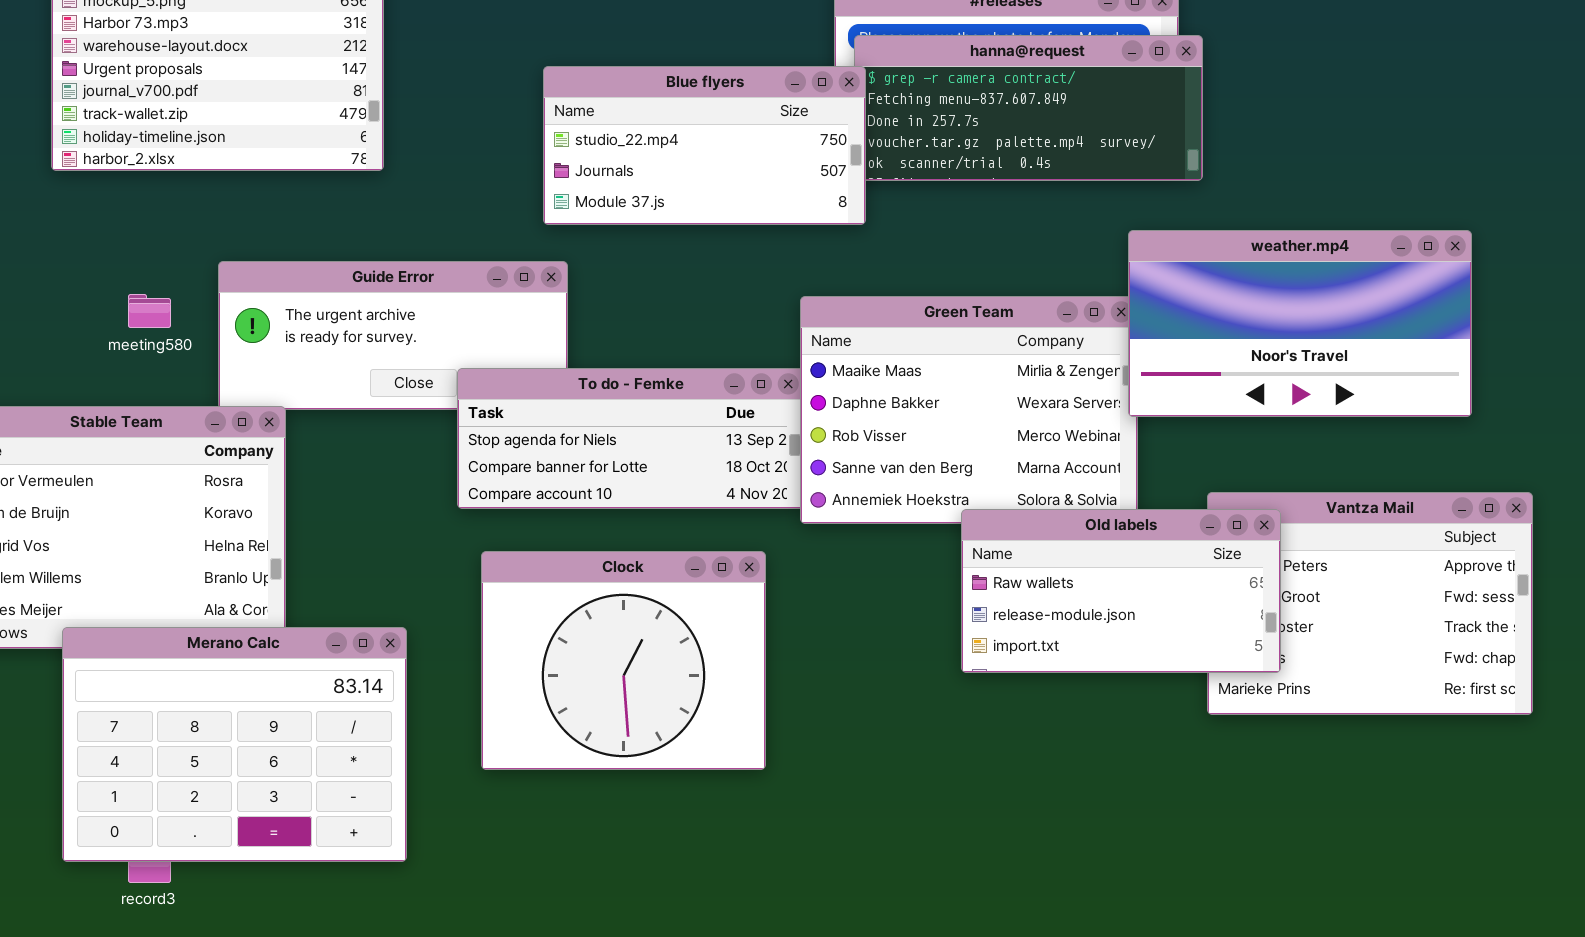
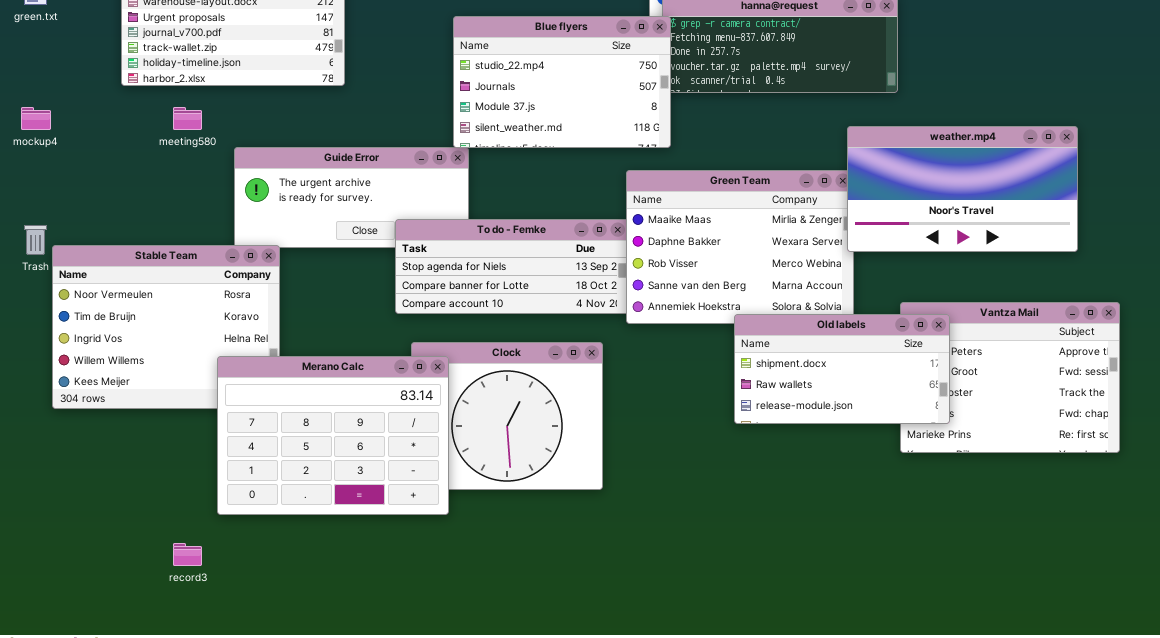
Blue flyers: [543,66,866,225] -> [453,16,671,148], resized
meeting580: [128,294,171,328] -> [173,107,202,130], moved
Old labels: [961,509,1281,673] -> [734,314,950,424], scrolled up 1 row
Merano Calc: [62,627,407,862] -> [217,356,449,515], moved

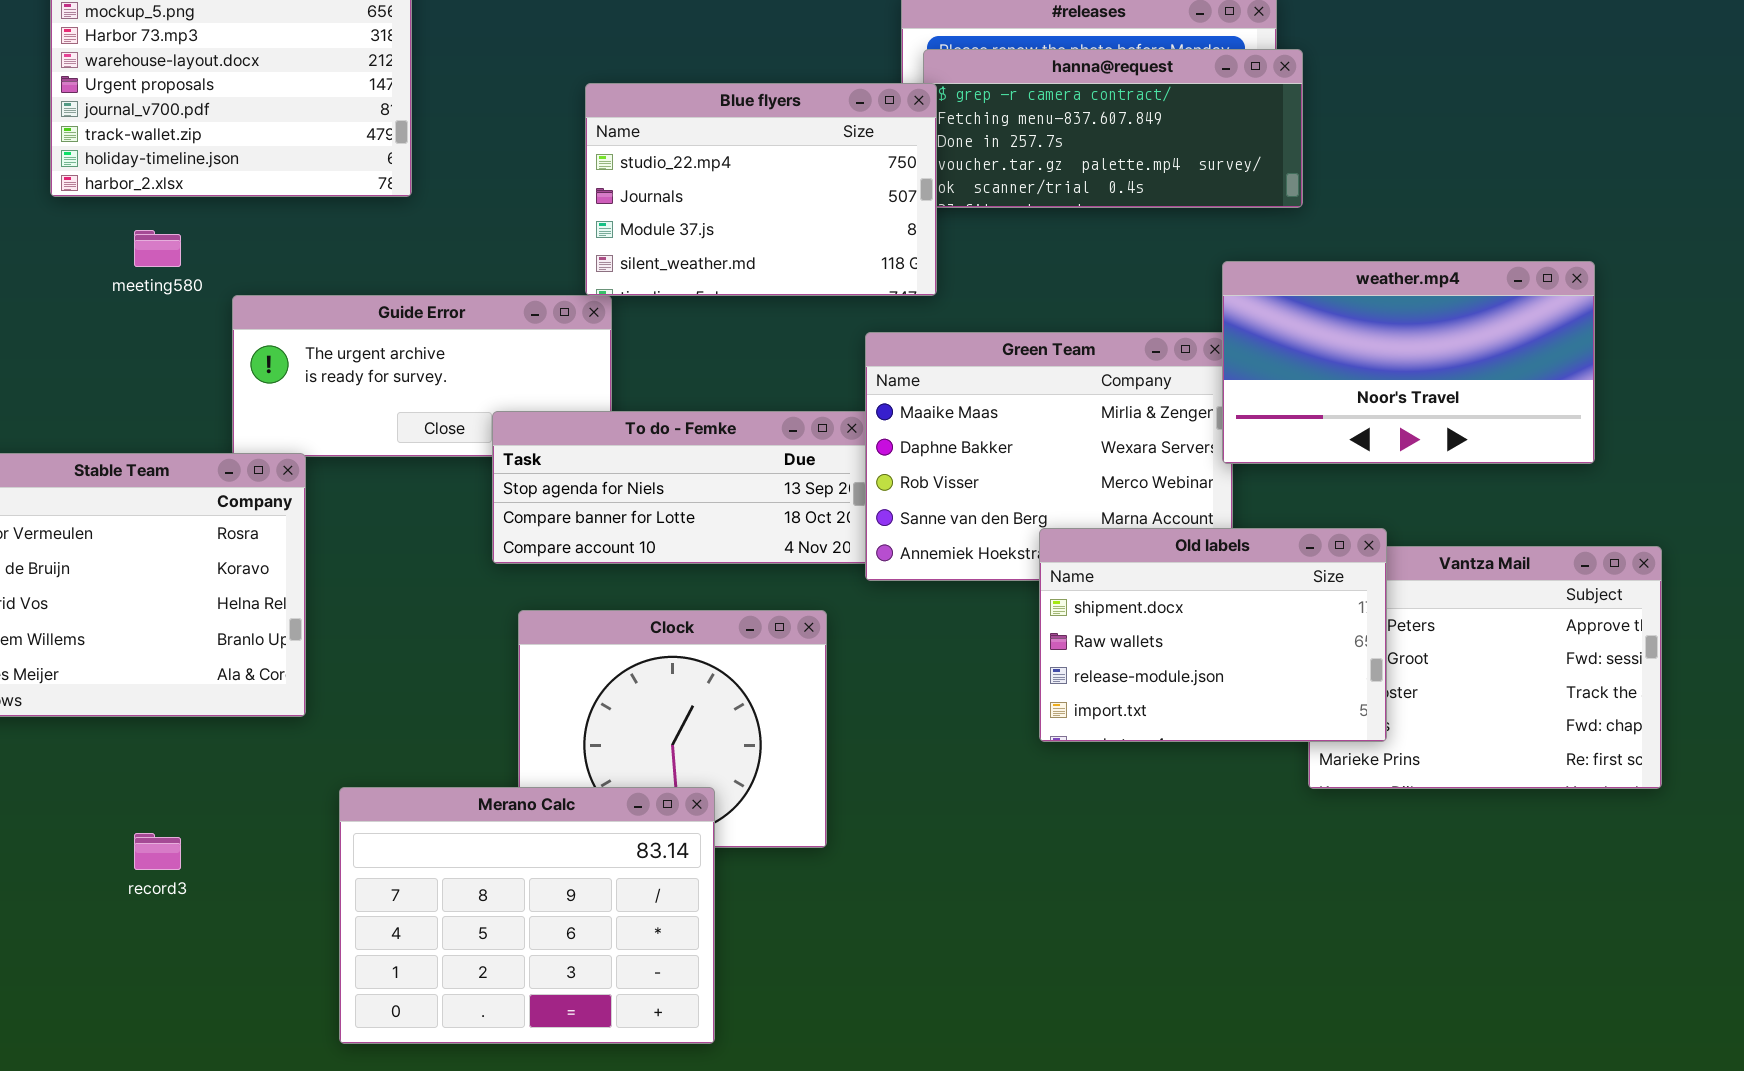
Old labels: [734,314,950,424] -> [1039,528,1387,742], resized
Merano Calc: [217,356,449,515] -> [339,787,715,1044], moved
record3: [173,543,202,566] -> [134,833,181,870], moved

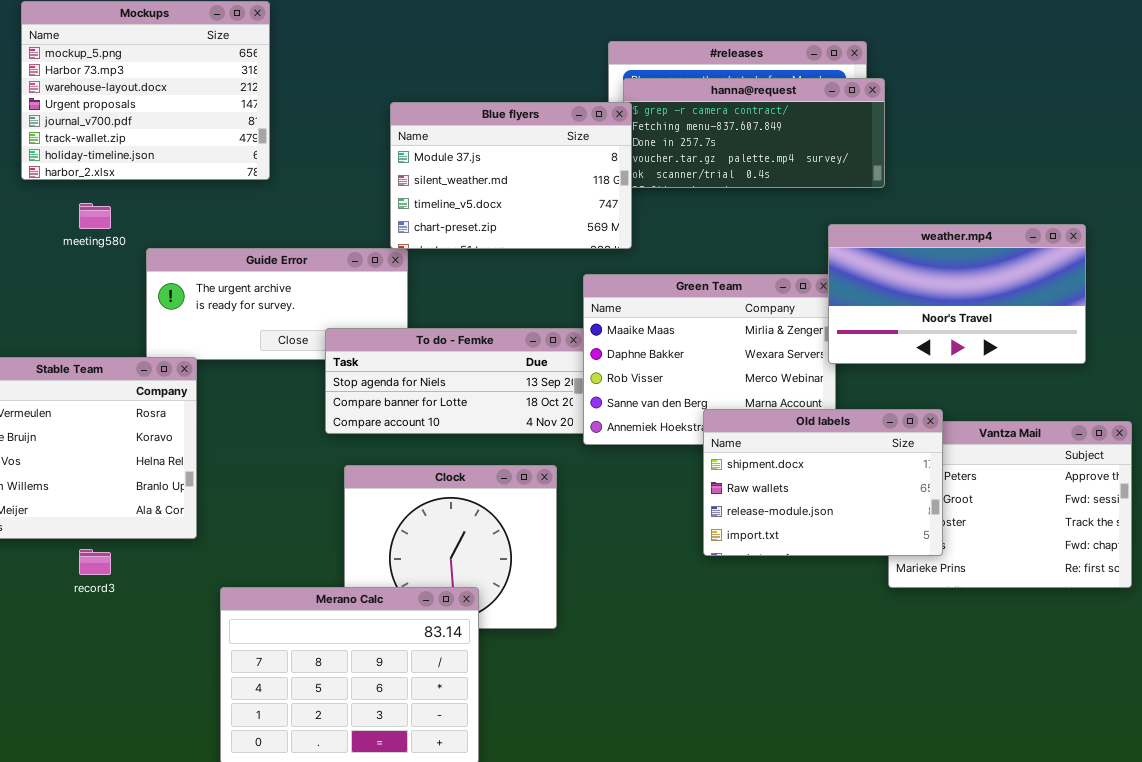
Blue flyers: [585,83,937,296] -> [390,102,632,249], scrolled down 2 rows
record3: [134,833,181,870] -> [79,549,111,575], moved

